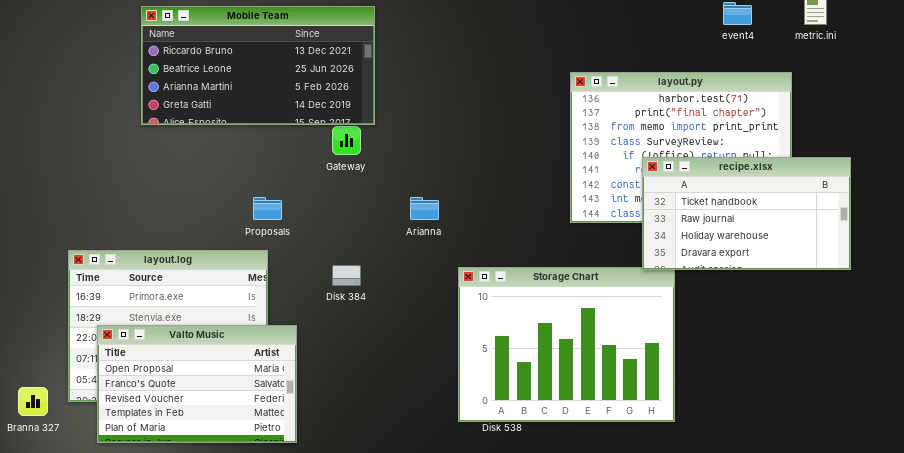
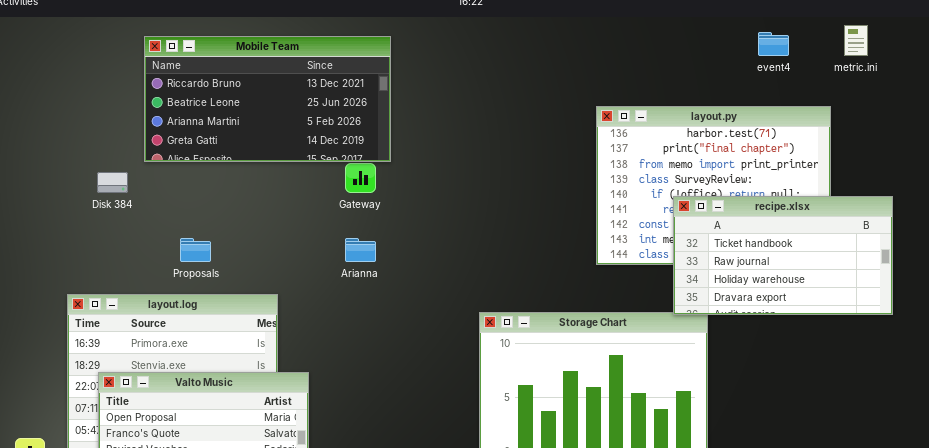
Proposals: [253,197,282,220] -> [180,238,211,262], moved
Arianna: [410,197,439,220] -> [345,238,376,262], moved
Disk 384: [332,265,361,286] -> [97,172,128,193], moved

